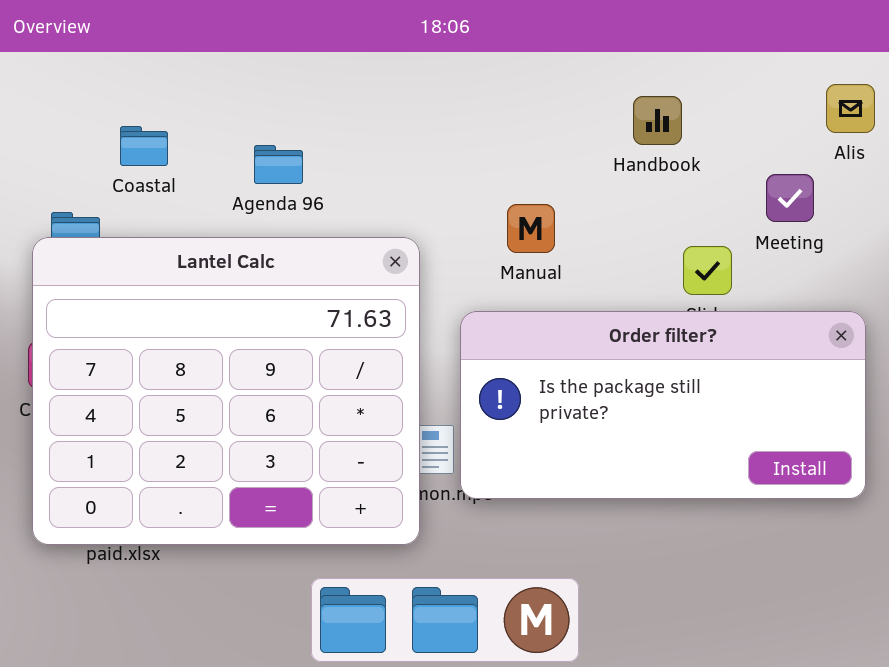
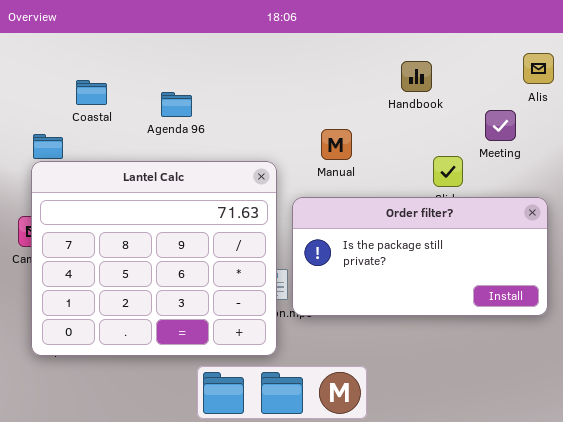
Lantel Calc: [32,237,420,545] -> [31,161,277,356], moved

